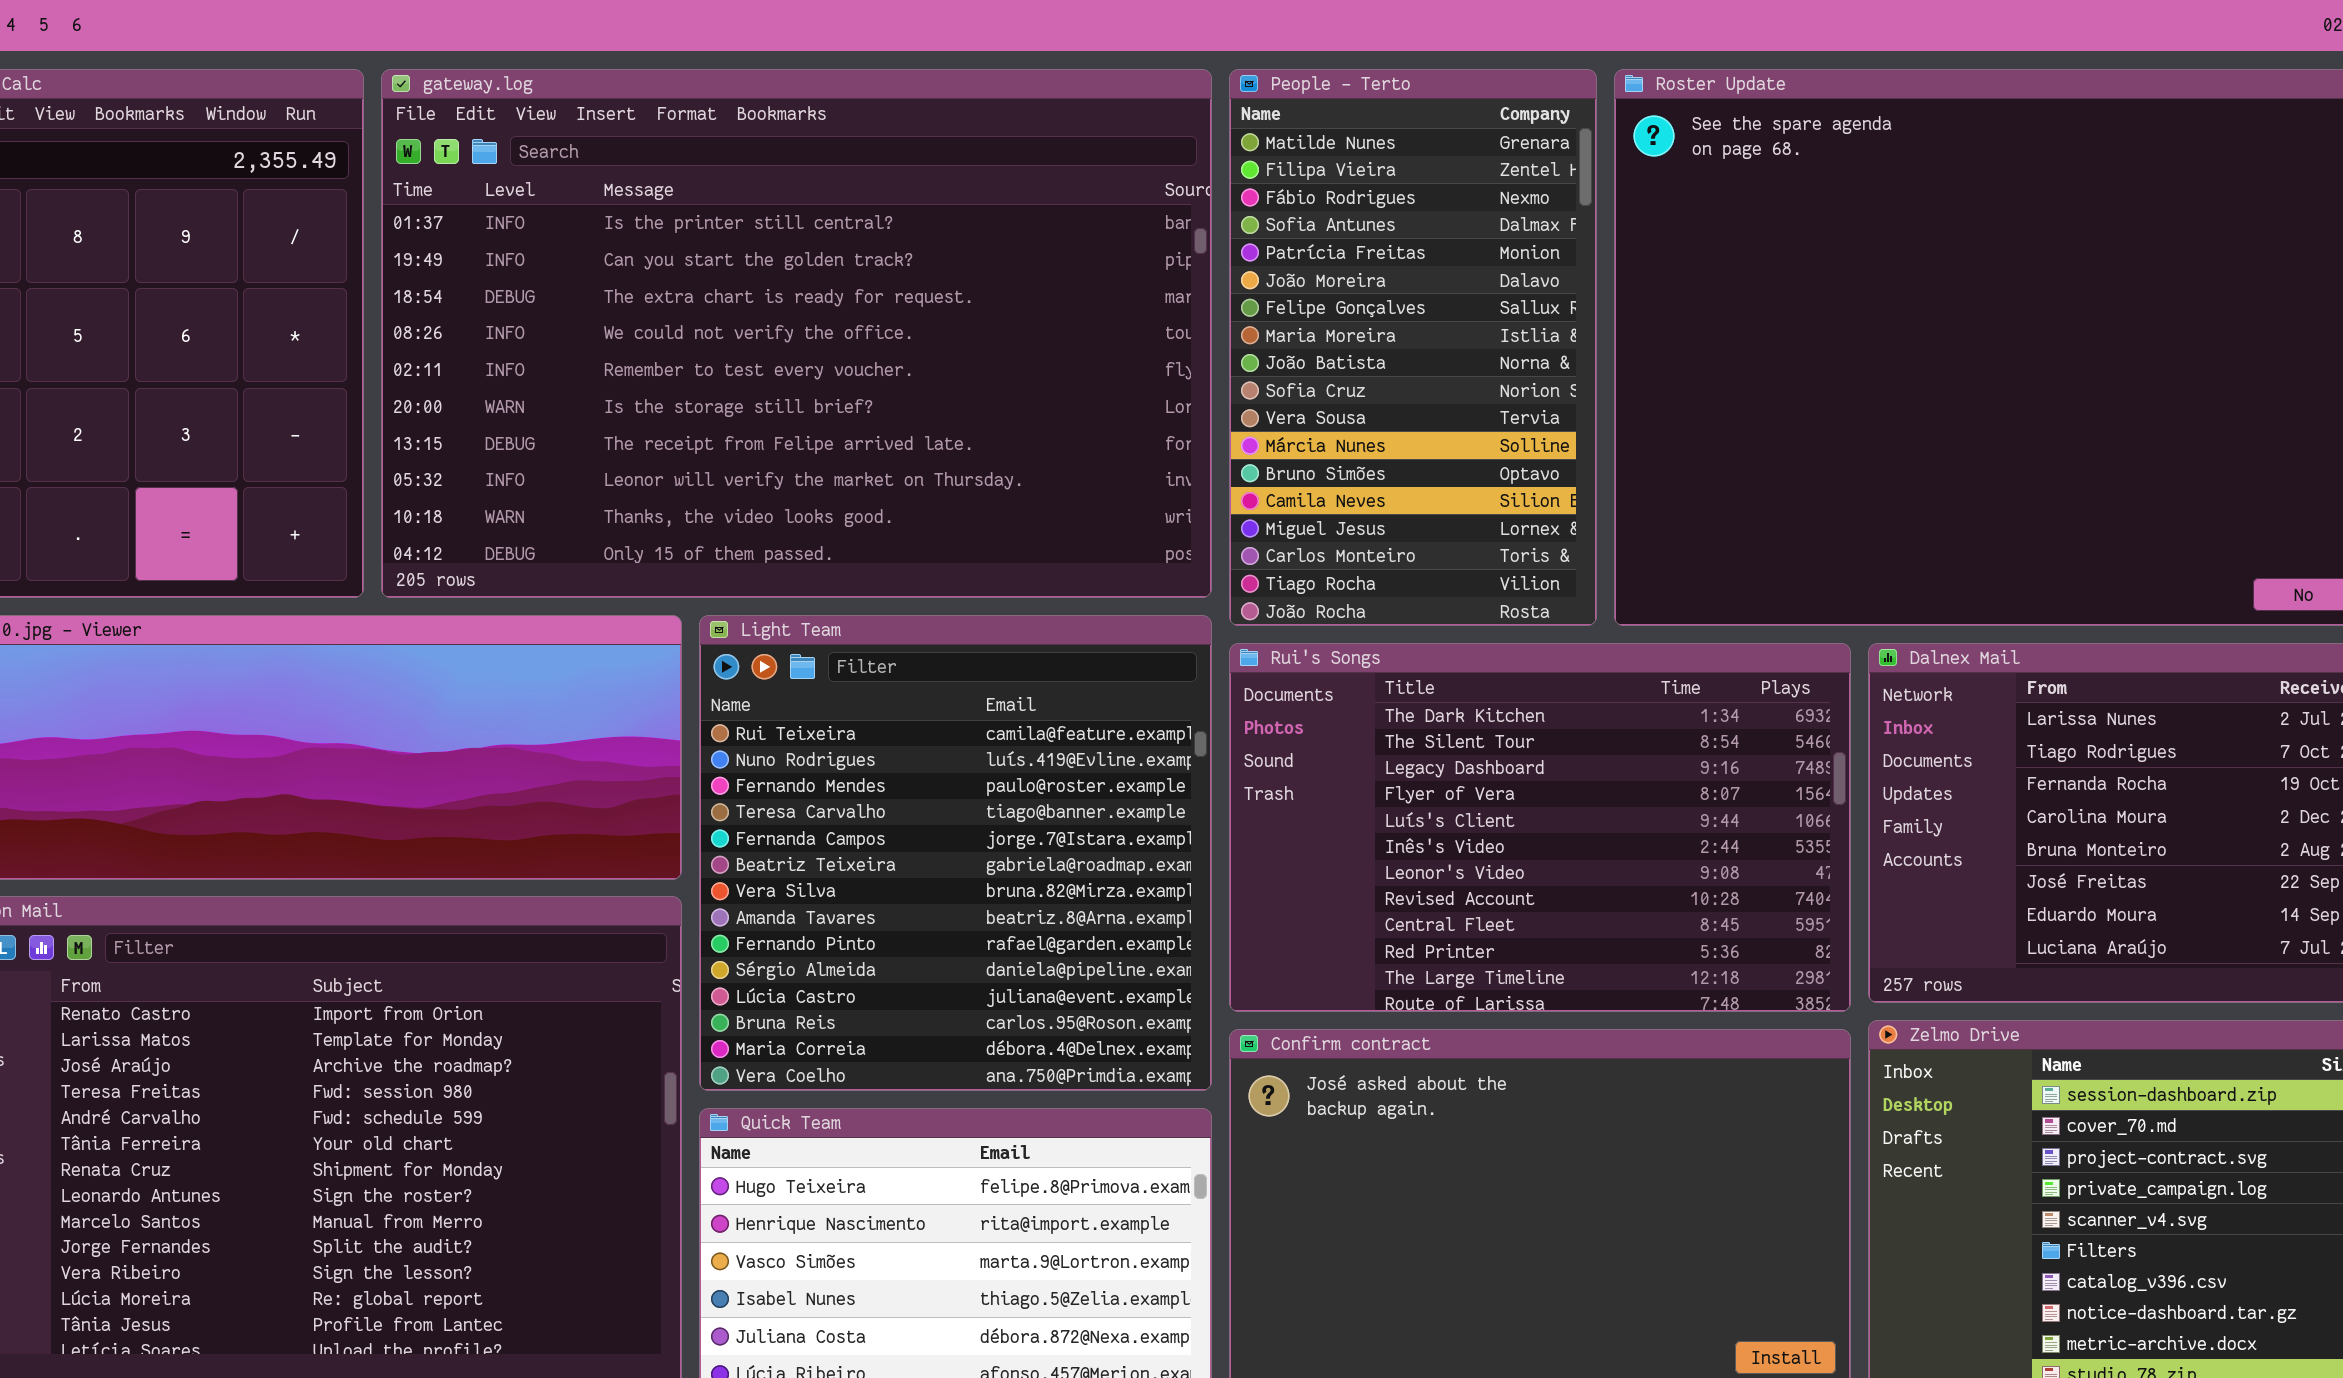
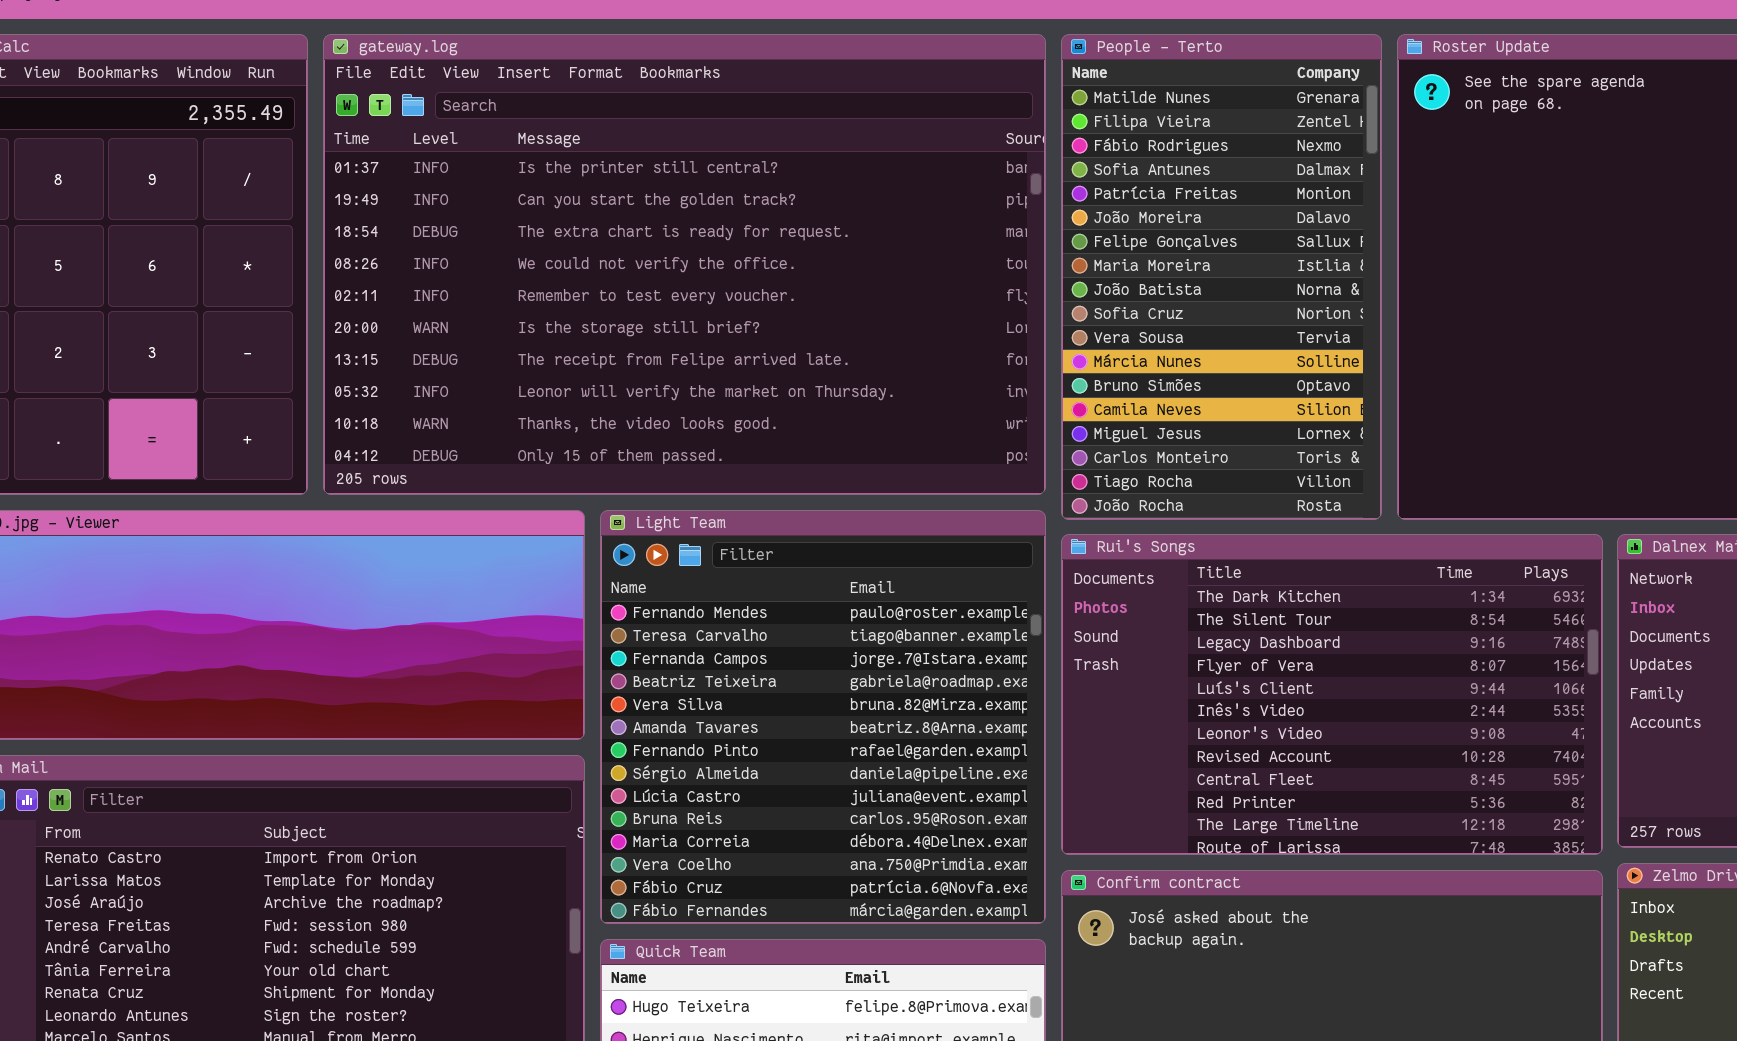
Light Team: [699,615,1212,1091] -> [600,510,1046,924], scrolled down 2 rows

